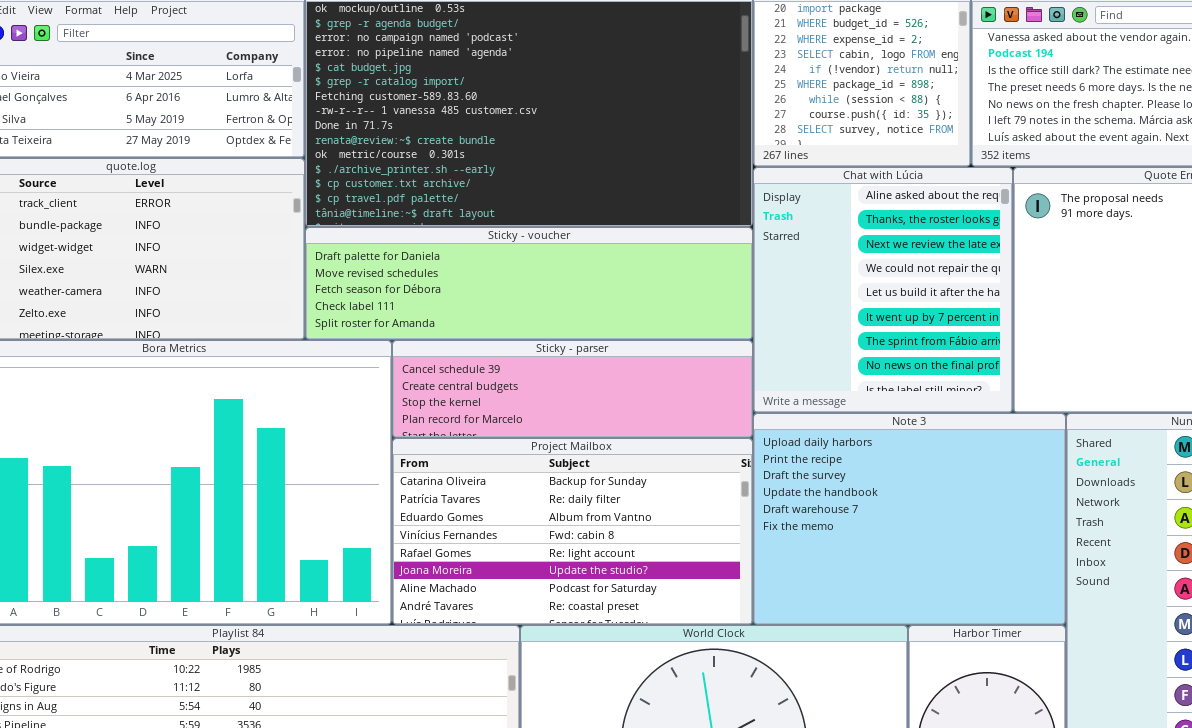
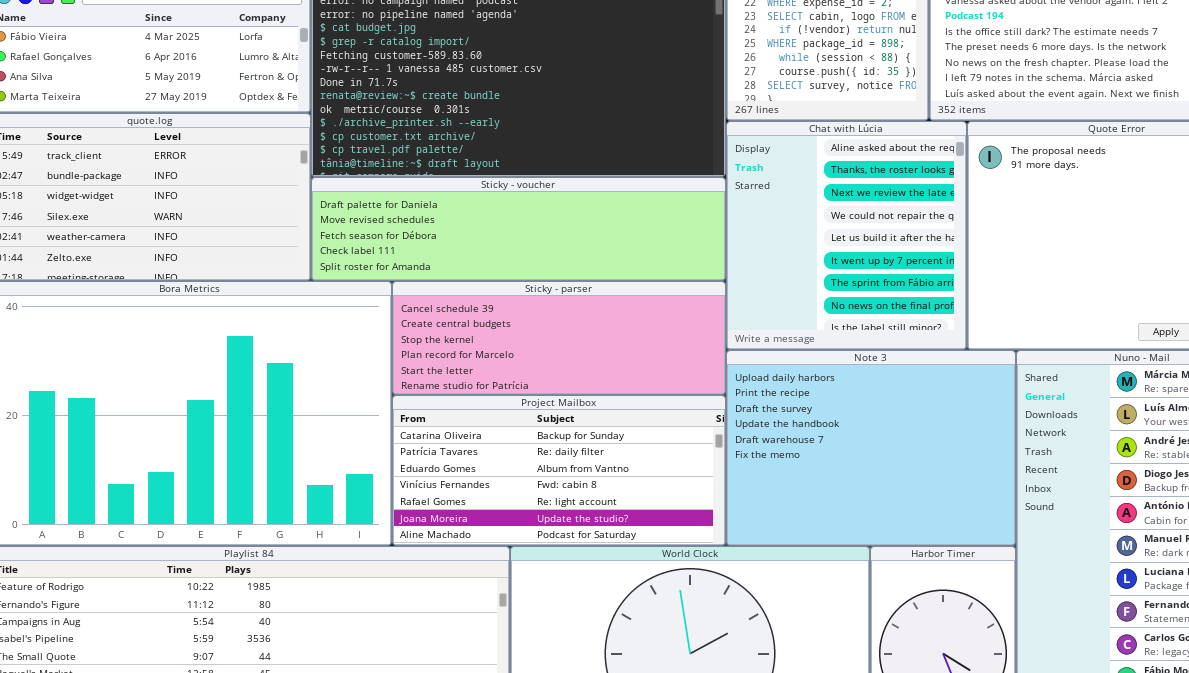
Sticky - parser: [392,340,753,438] -> [392,281,726,395], resized
Project Mailbox: [392,438,753,625] -> [392,395,726,546], resized

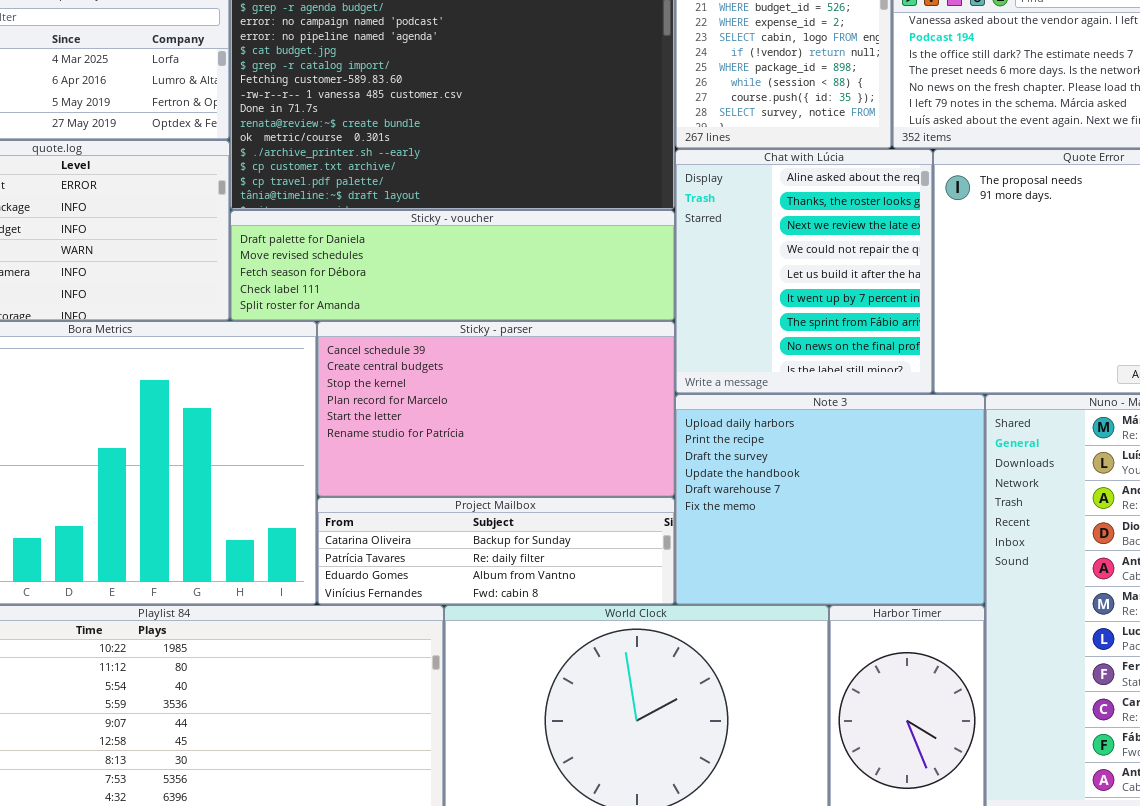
Sticky - parser: [392,281,726,395] -> [317,321,675,497], resized
Project Mailbox: [392,395,726,546] -> [317,497,675,605], resized

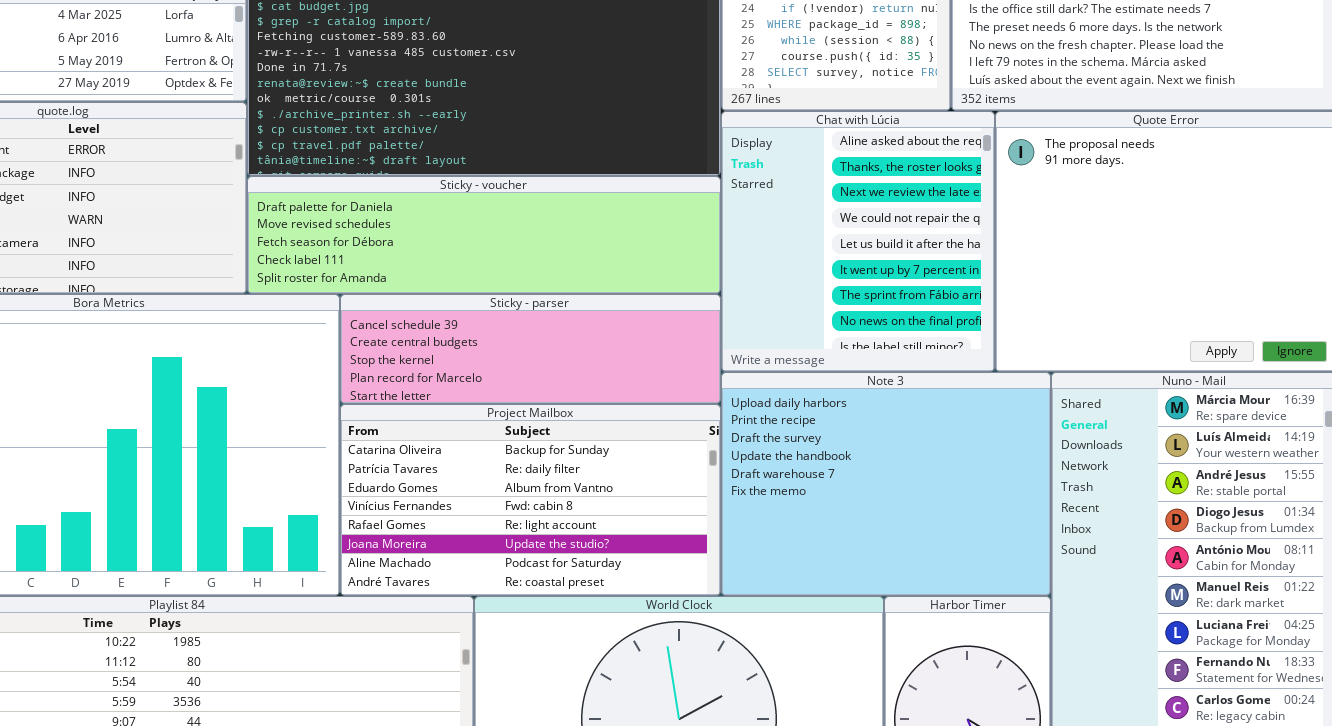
Sticky - parser: [317,321,675,497] -> [340,294,721,404], resized
Project Mailbox: [317,497,675,605] -> [340,404,721,596], resized

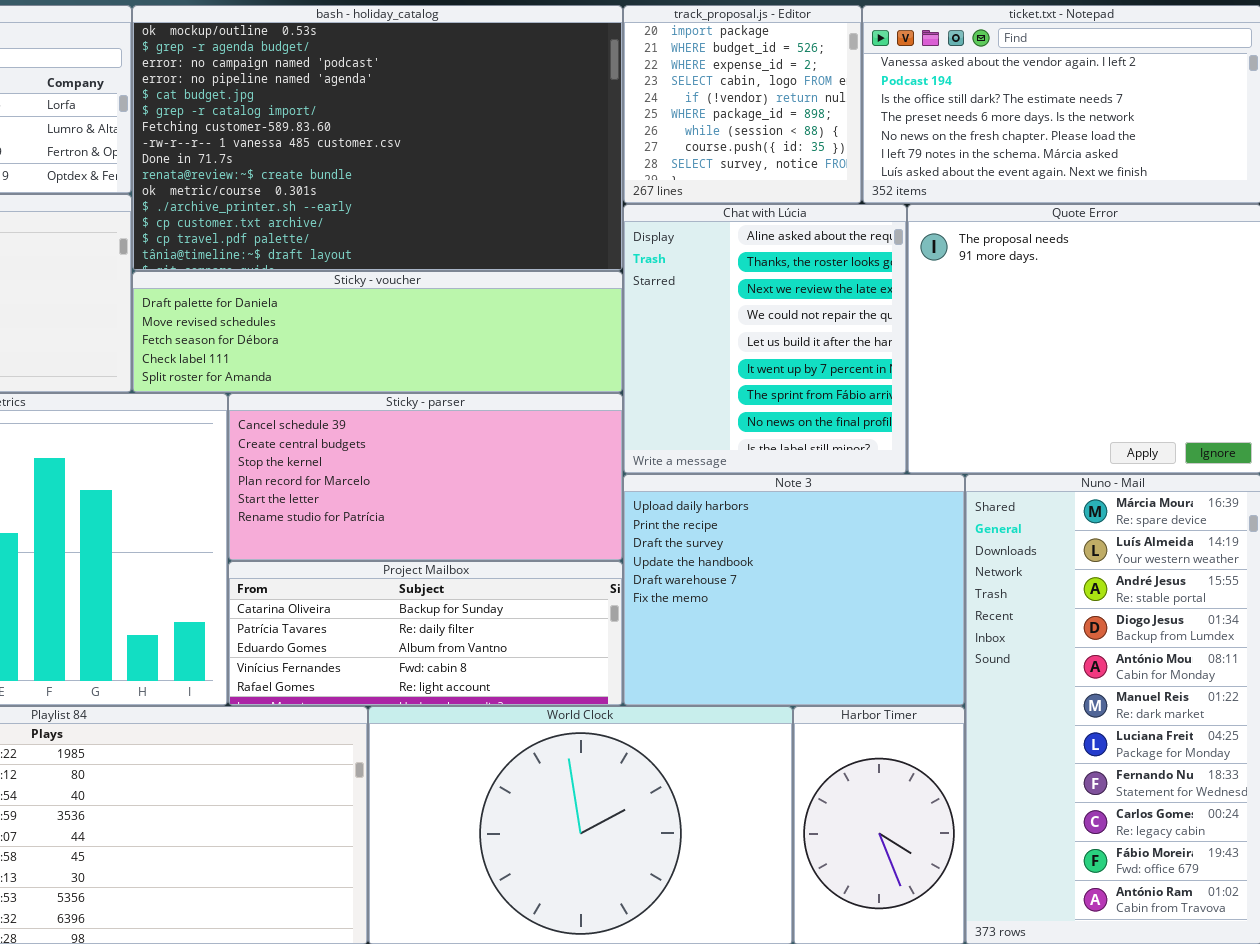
Sticky - parser: [340,294,721,404] -> [228,393,623,561], resized
Project Mailbox: [340,404,721,596] -> [228,561,623,706], resized

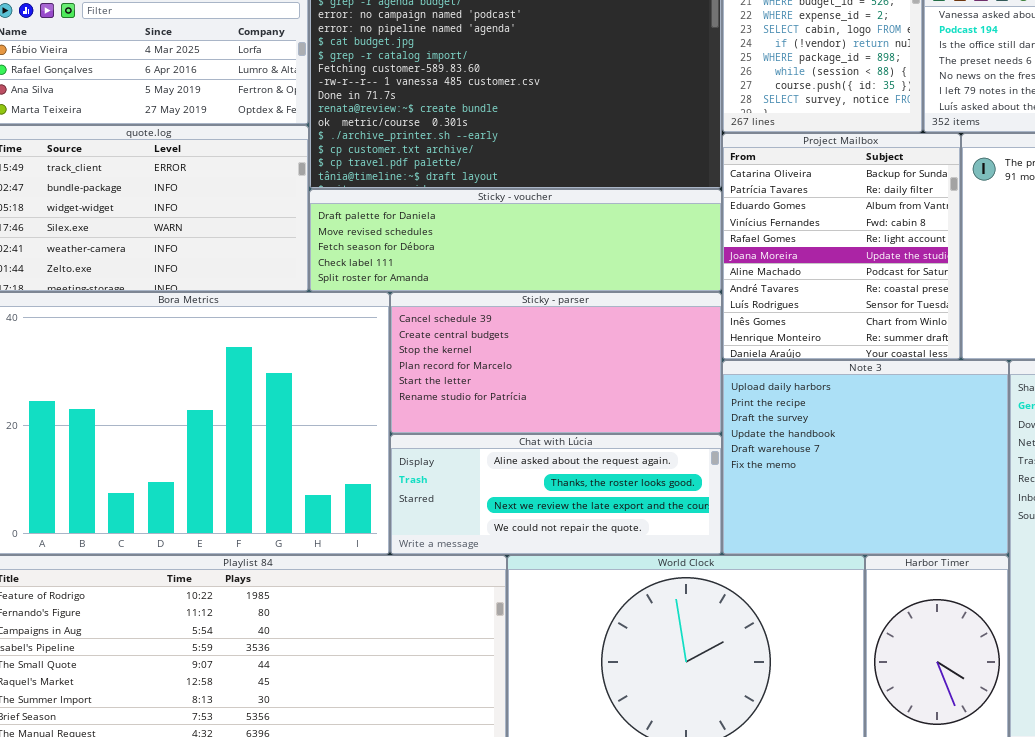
Chat with Lúcia: [623,204,907,474] -> [390,434,722,555], moved, resized
Project Mailbox: [228,561,623,706] -> [722,133,961,360], moved, resized

